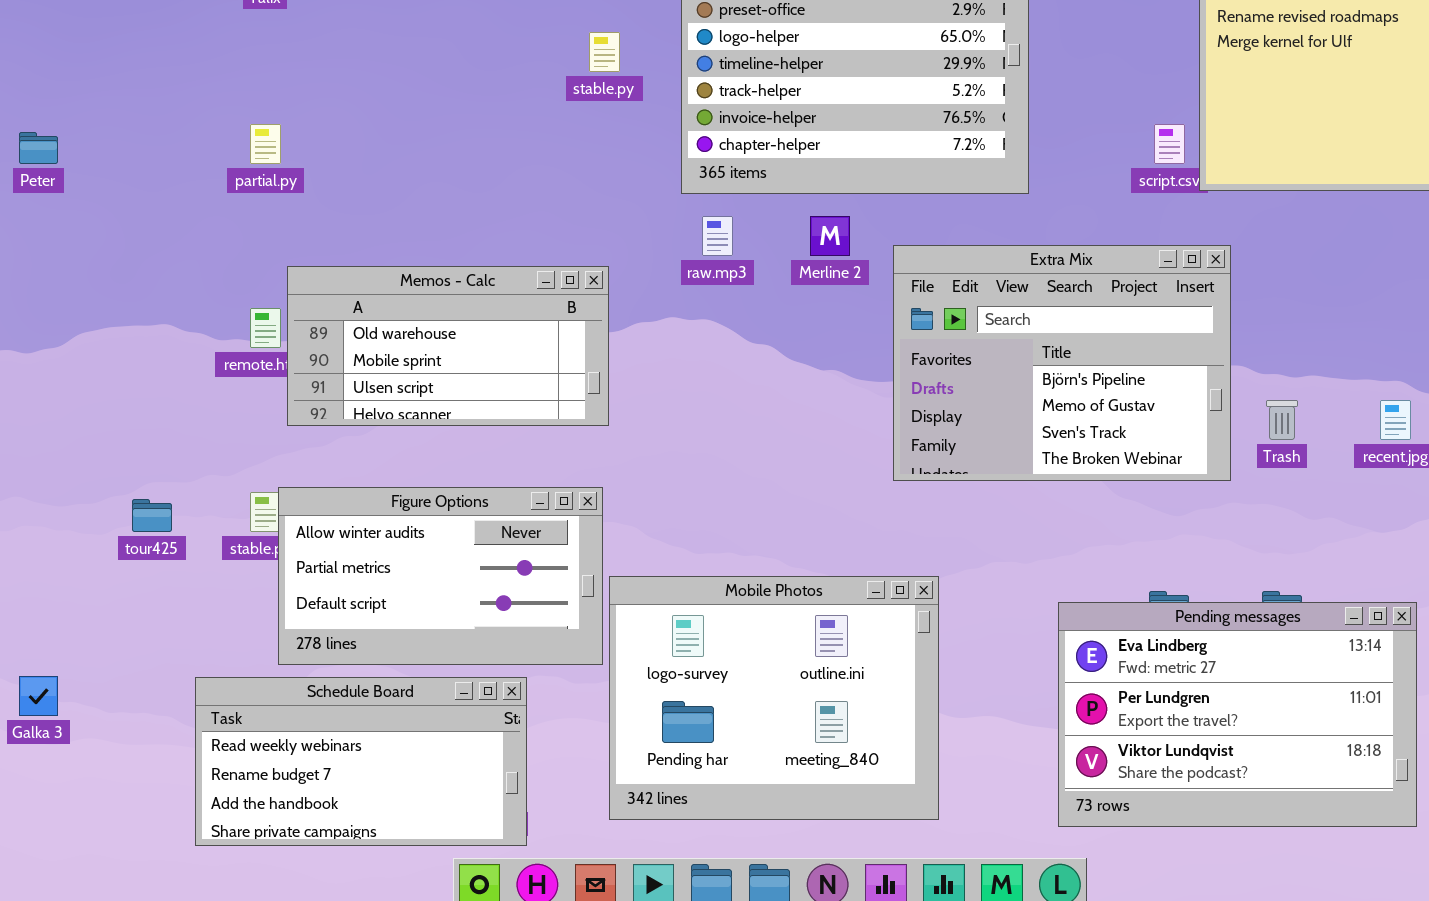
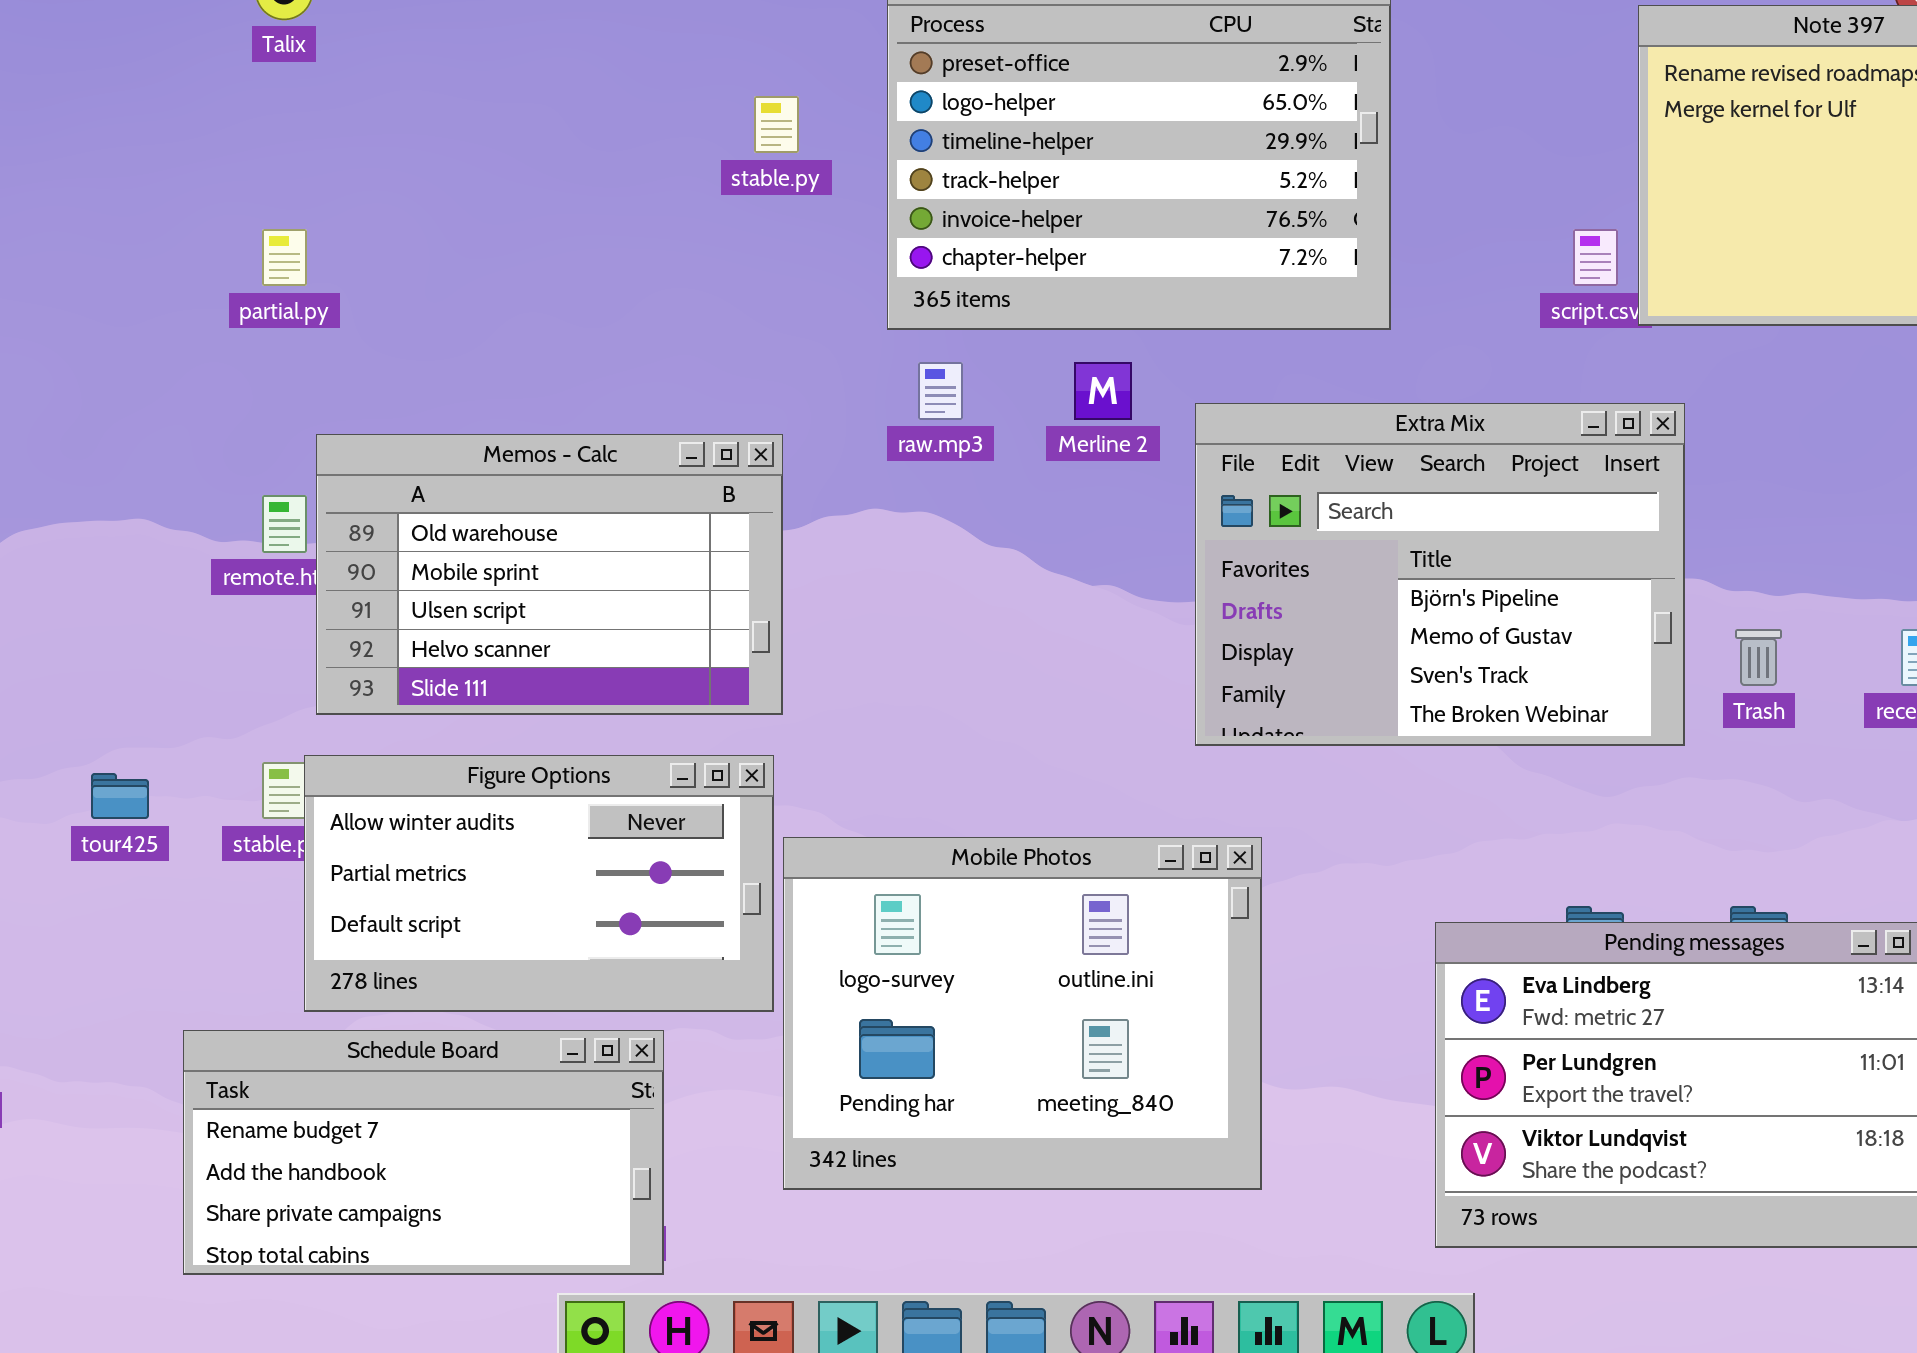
Memos - Calc: [287,266,609,426] -> [316,434,783,715], resized
Mobile Photos: [609,576,939,820] -> [783,837,1262,1190], moved
Schedule Board: [195,677,527,846] -> [183,1030,664,1275], scrolled down 1 row

